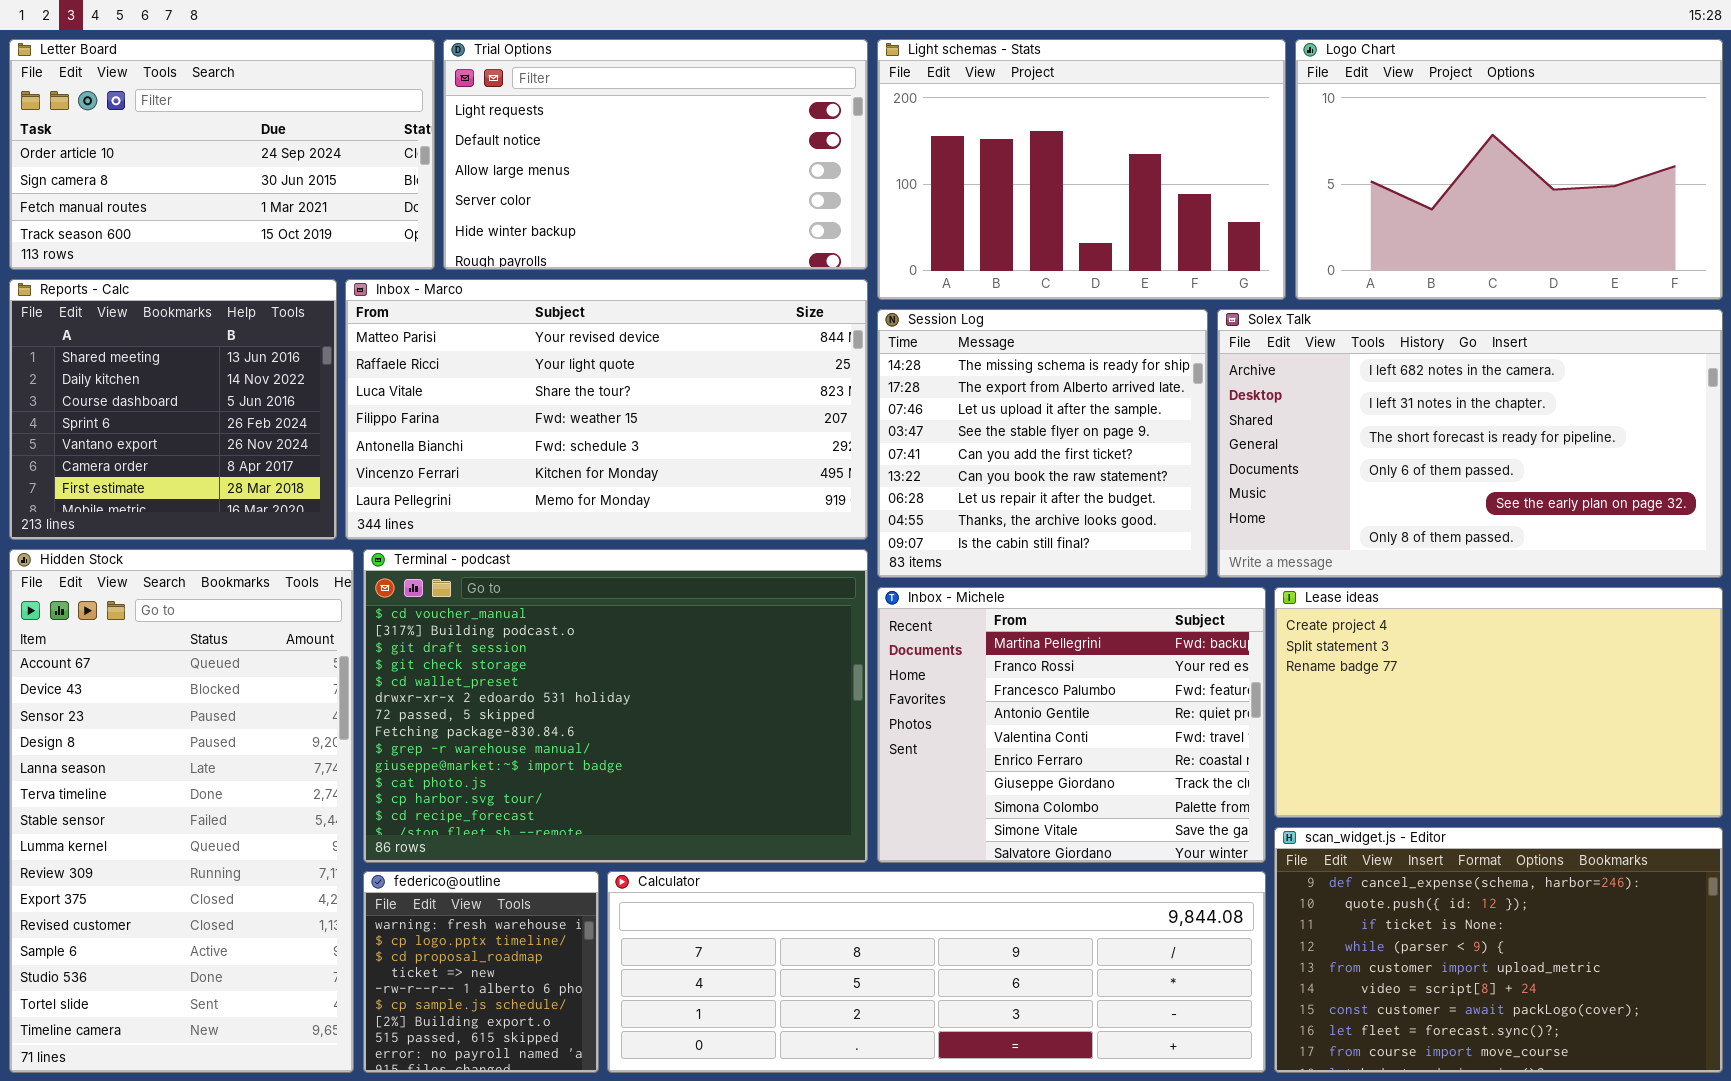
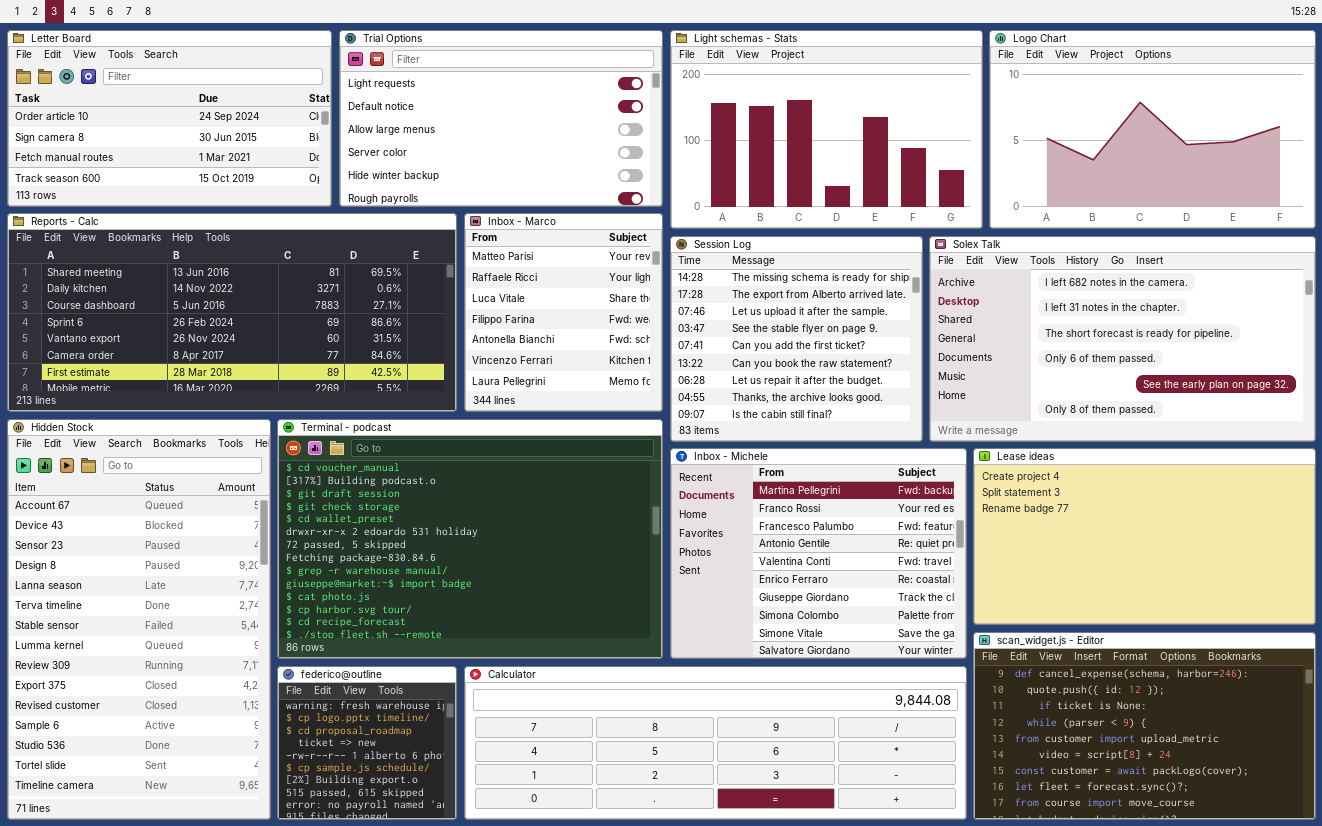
Reports - Calc: [9,279,337,540] -> [7,213,457,412], resized
Inbox - Marco: [345,279,868,540] -> [464,213,663,412], resized

